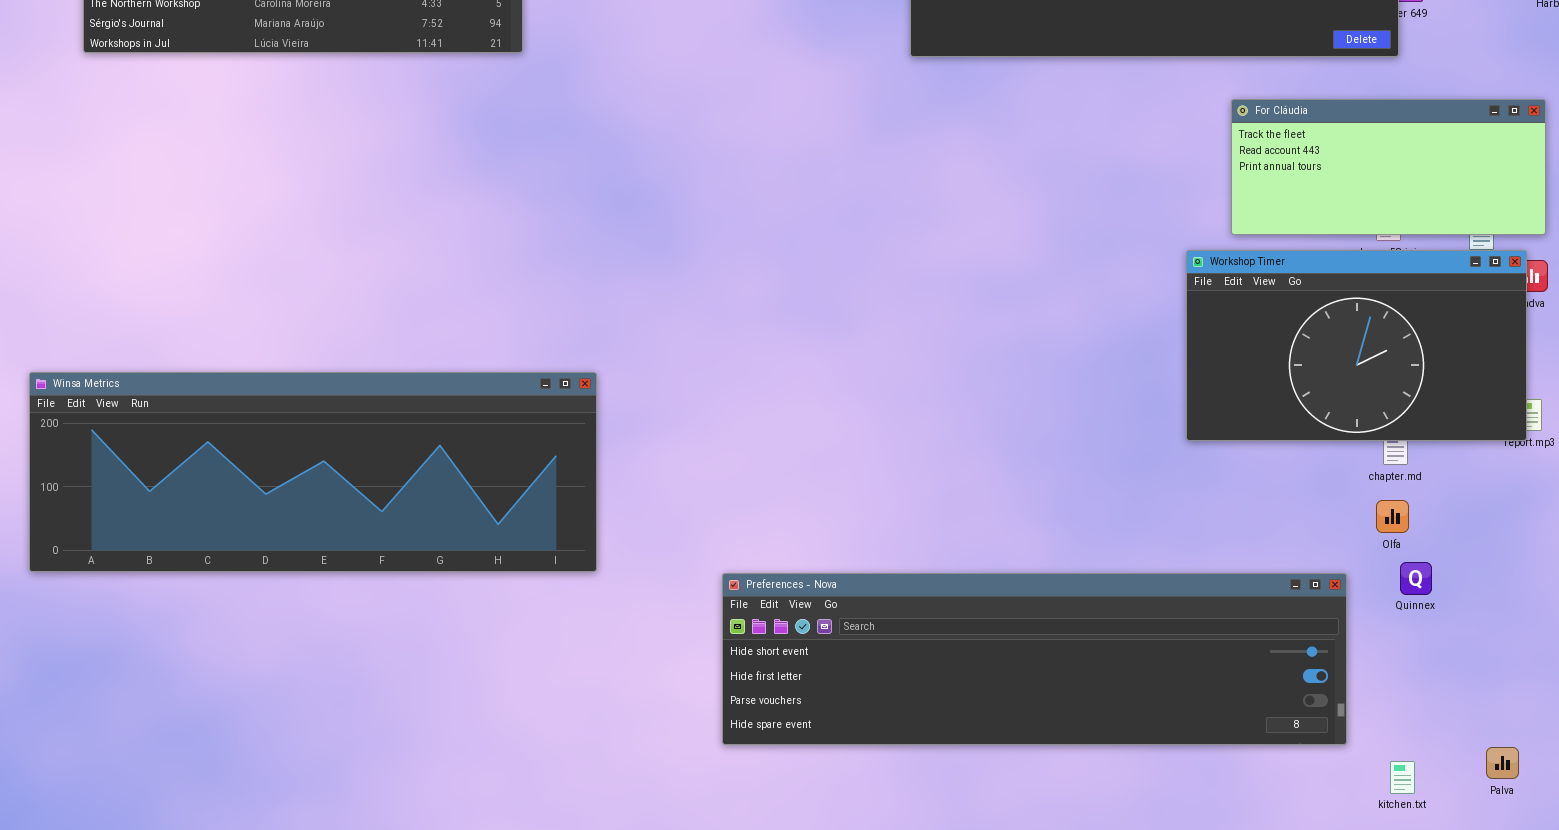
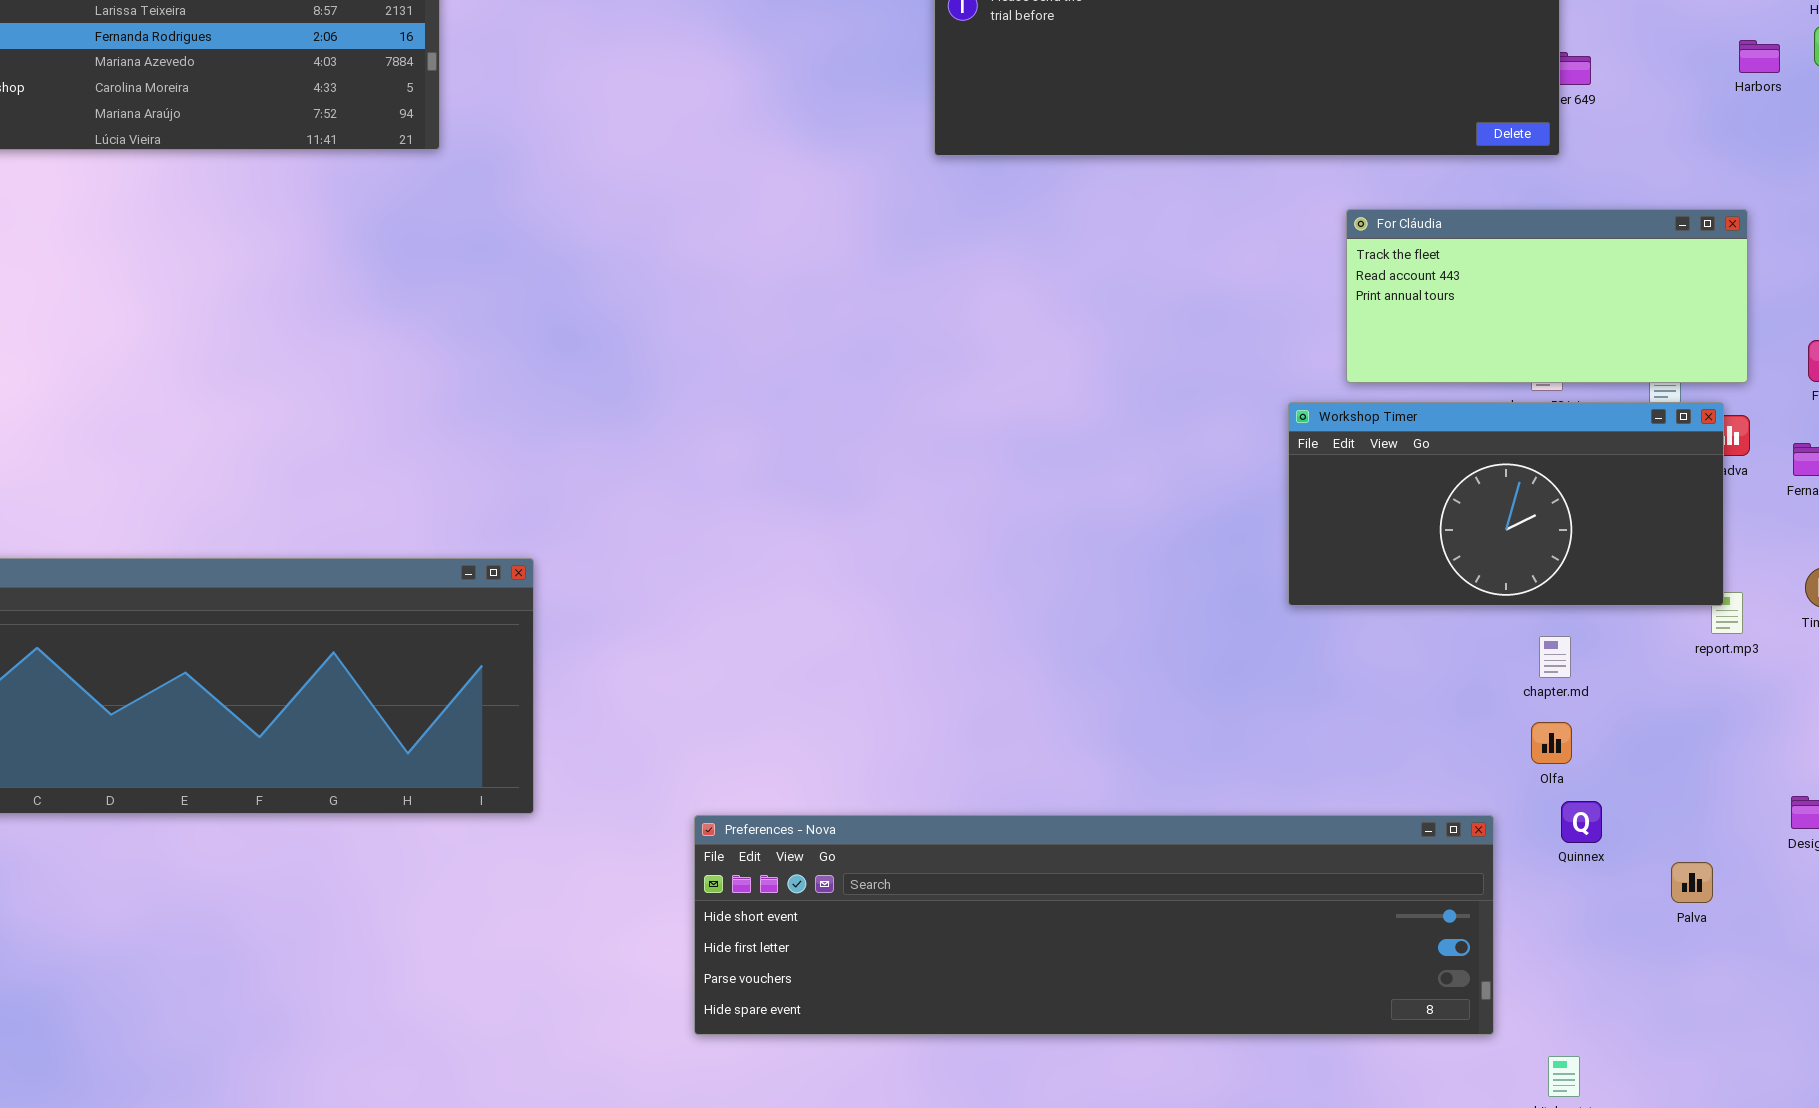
Workshop Timer: [1186,250,1527,441] -> [1288,402,1724,606], resized
Palva: [1486,747,1519,779] -> [1671,862,1713,903], moved

